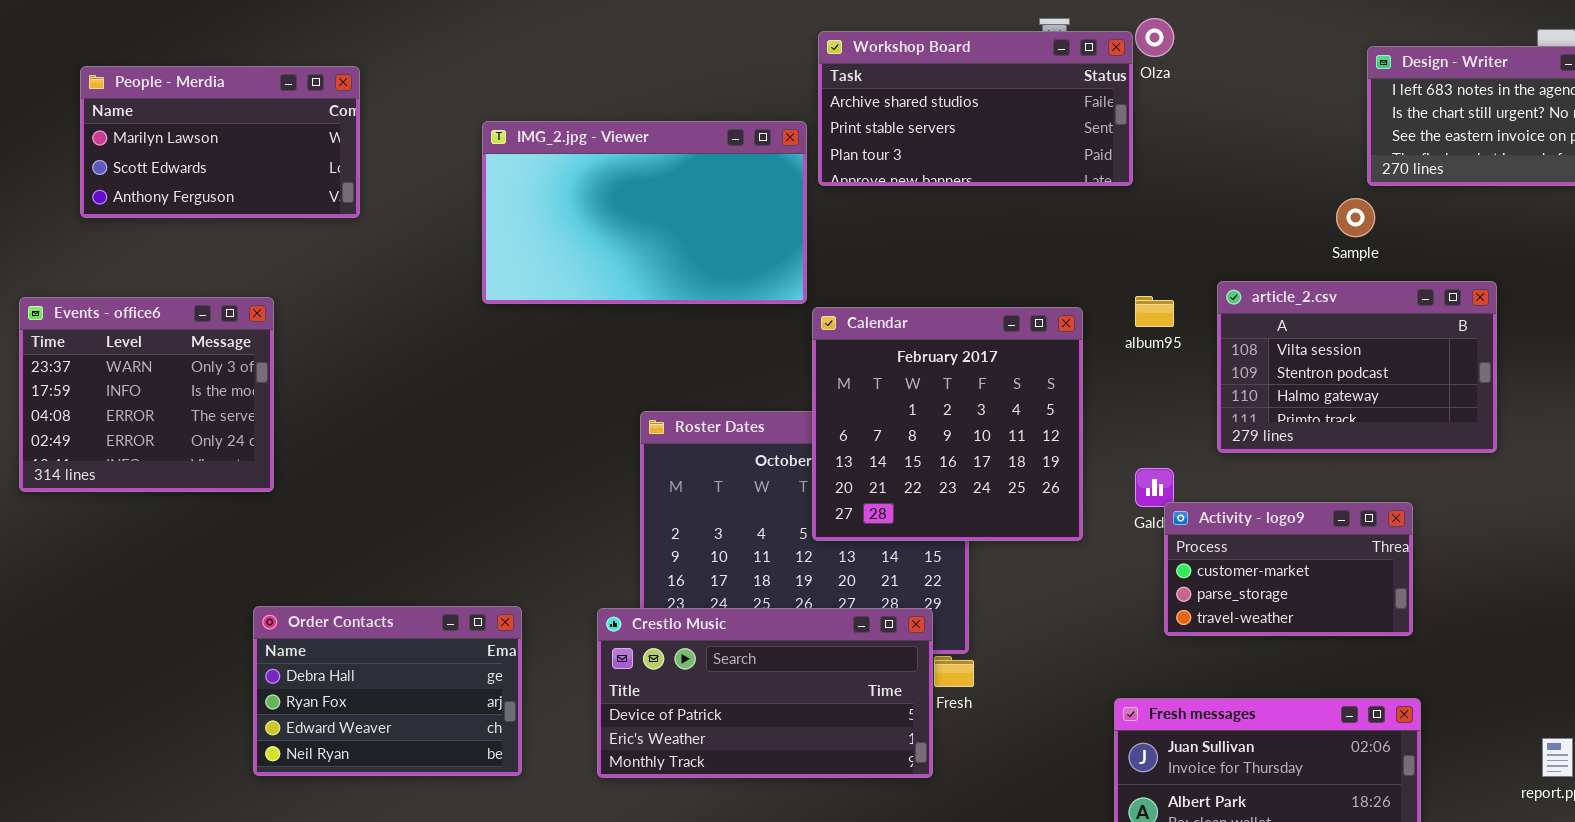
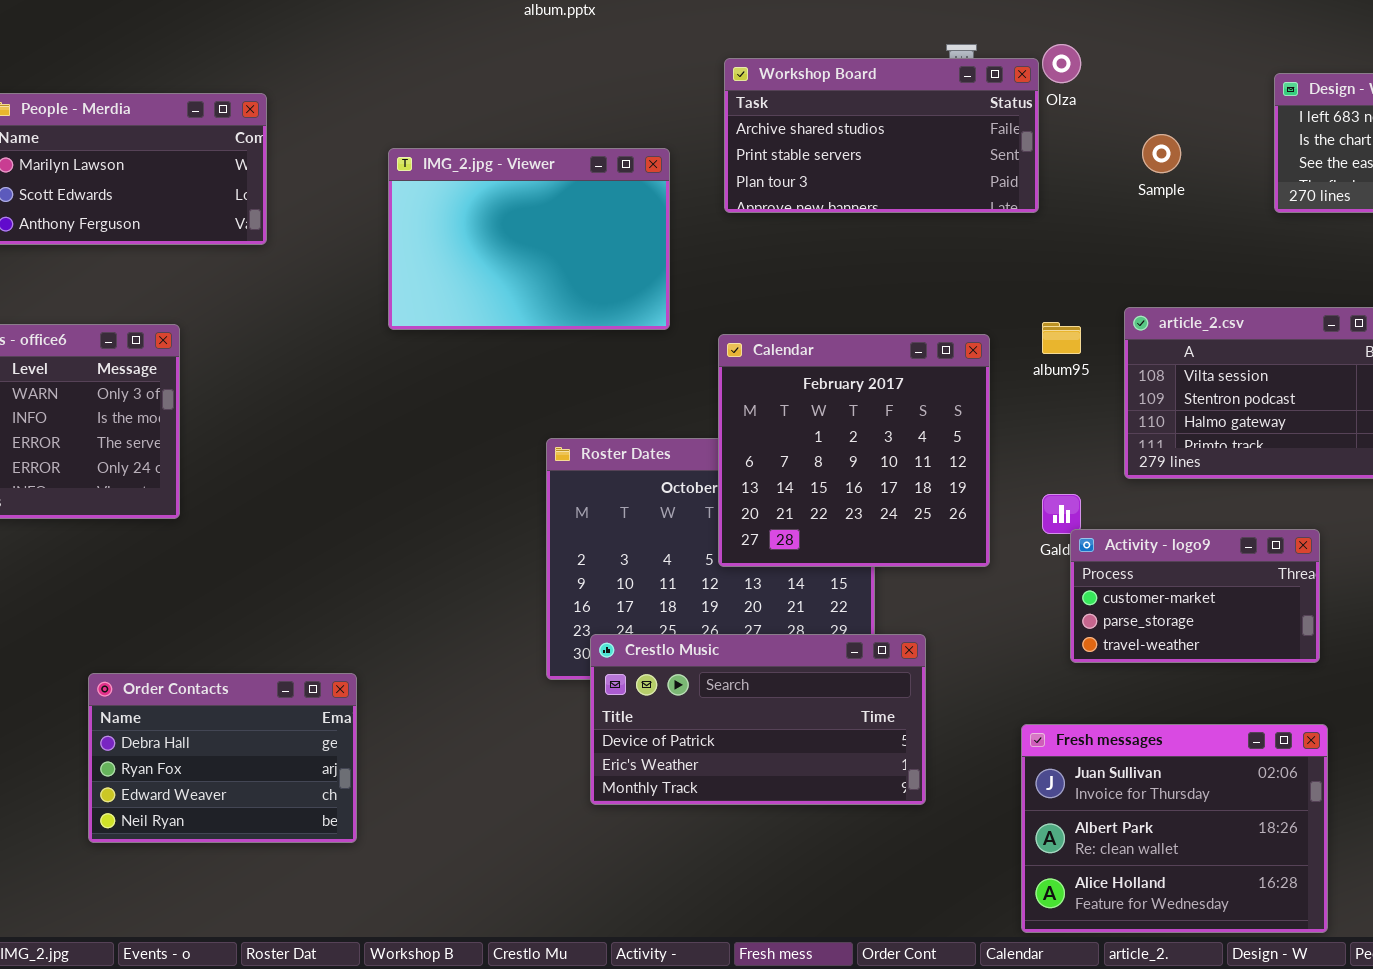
IMG_2.jpg - Viewer: [482,121,807,304] -> [388,148,670,330], resized
Sample: [1336,198,1375,237] -> [1142,134,1181,173], moved
Order Contacts: [253,606,522,776] -> [88,673,357,843], moved
Crestlo Music: [597,608,933,778] -> [590,634,926,805], moved

